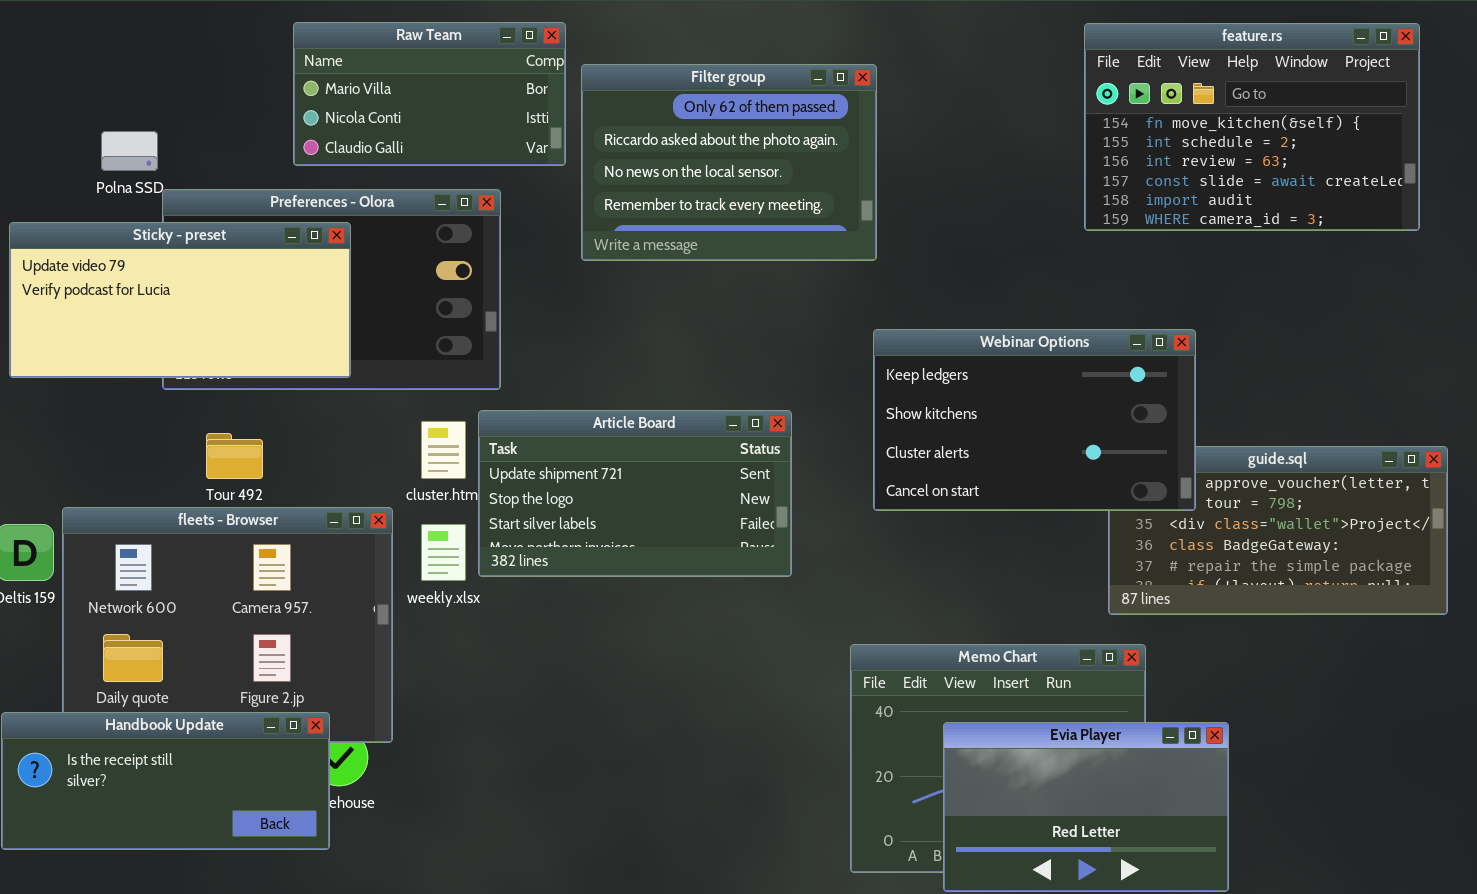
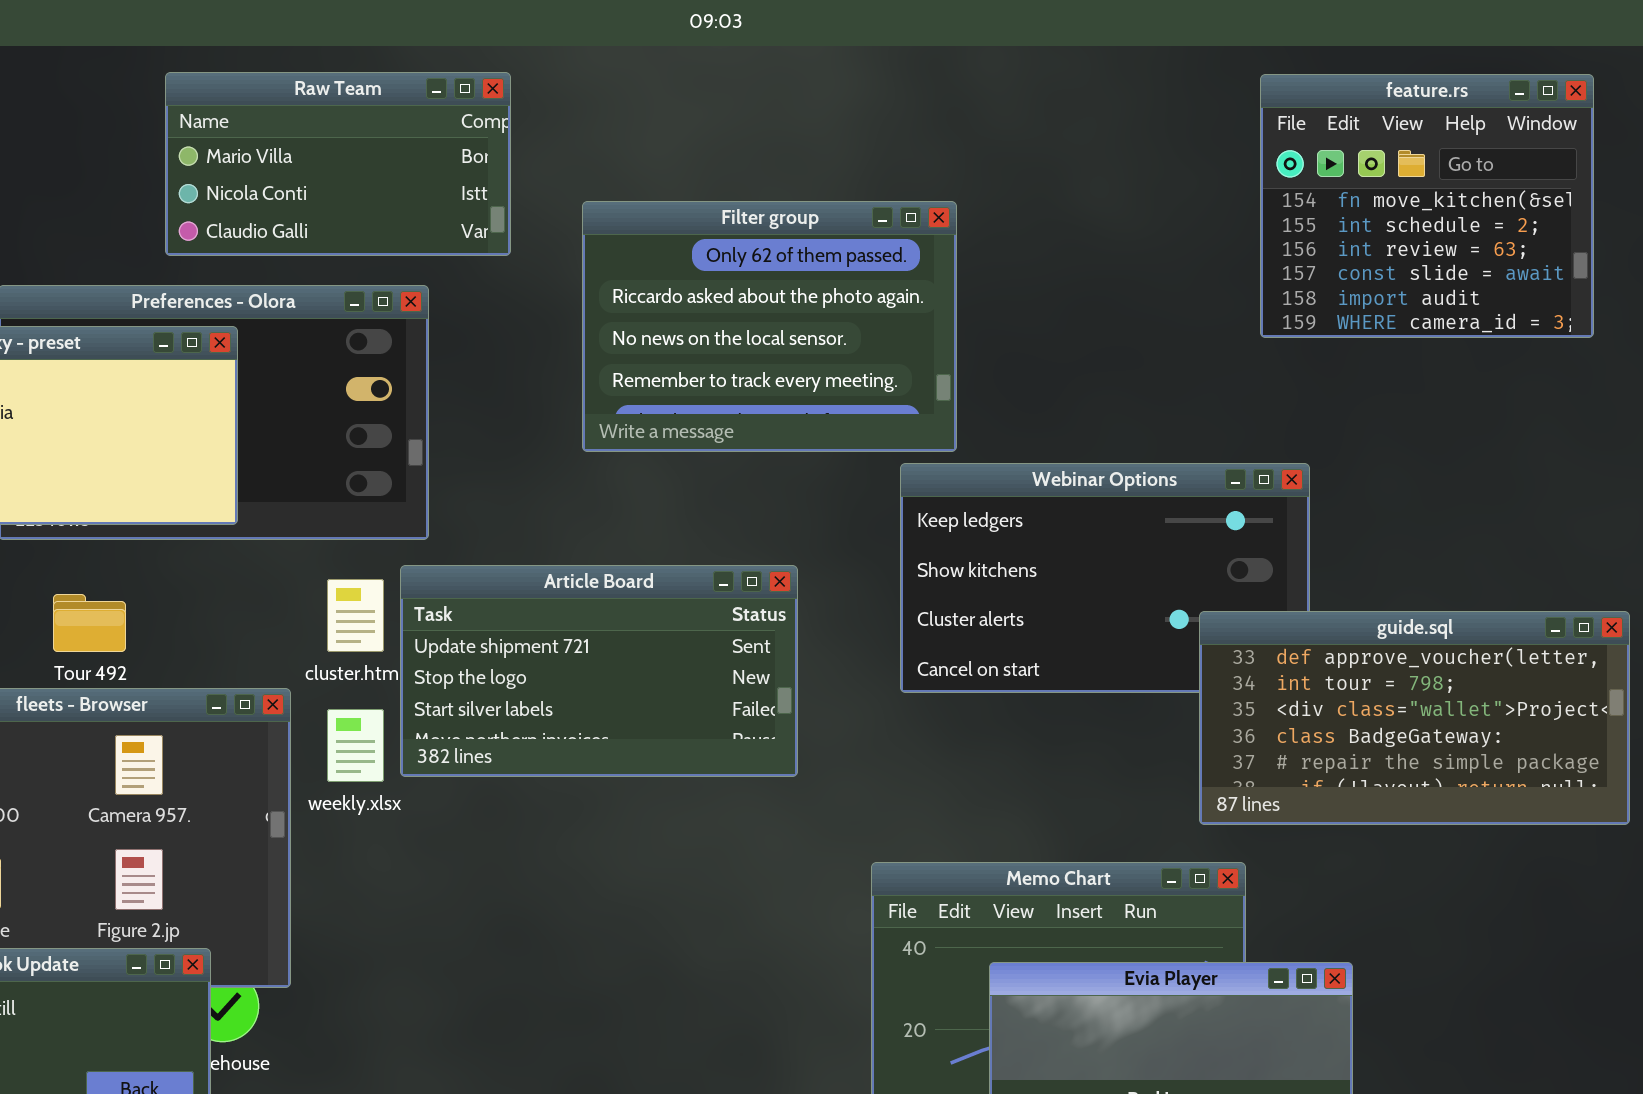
feature.rs: [1084,23,1420,231] -> [1260,74,1594,338], resized
Filter group: [581,64,877,261] -> [582,201,957,452], moved
guide.sql: [1108,446,1448,615] -> [1199,611,1630,825], raised

